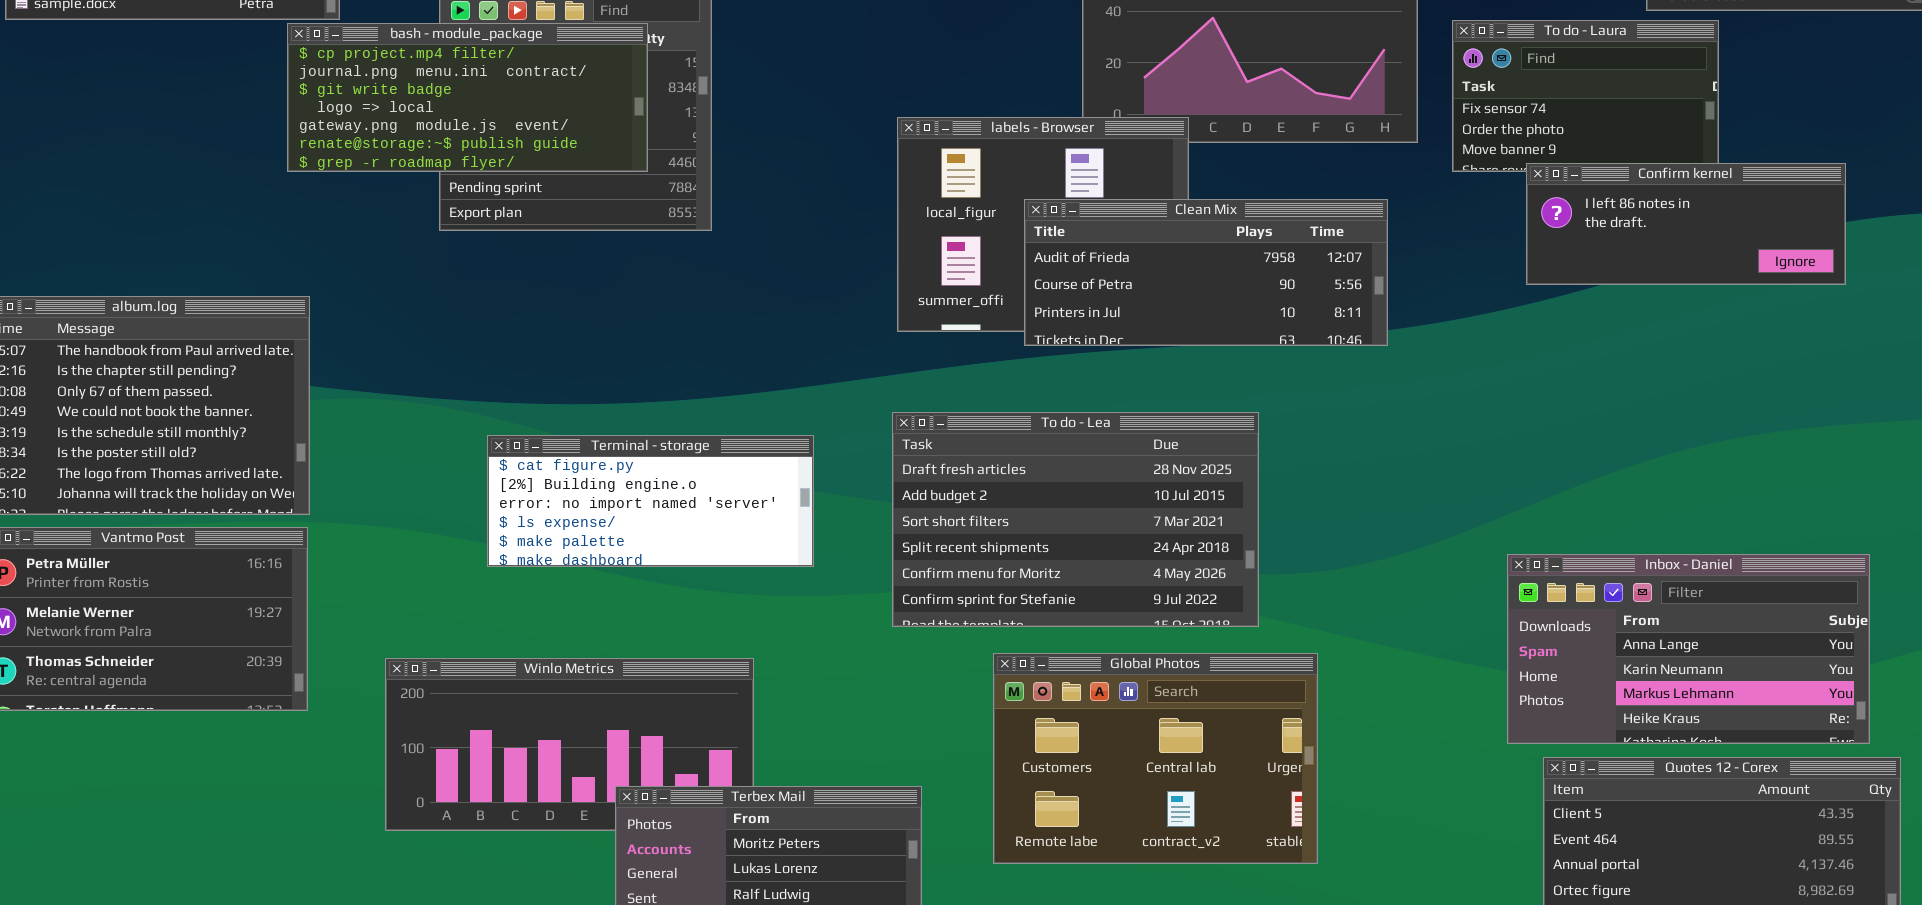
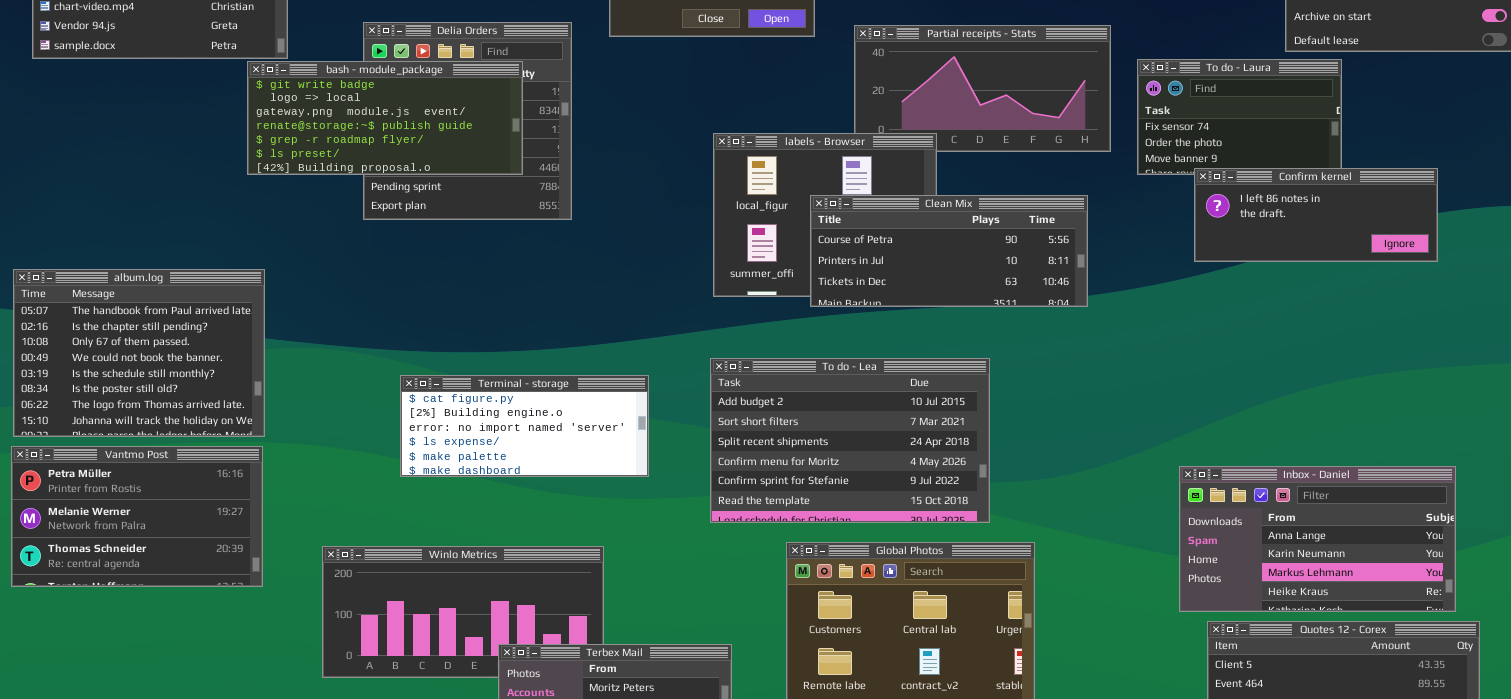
bash - module_package: [287,23,648,172] -> [247,61,523,175], scrolled down 2 rows
Clean Mix: [1024,199,1388,346] -> [810,195,1088,307], scrolled down 1 row
To do - Lea: [892,412,1259,627] -> [710,358,990,523], scrolled down 1 row

